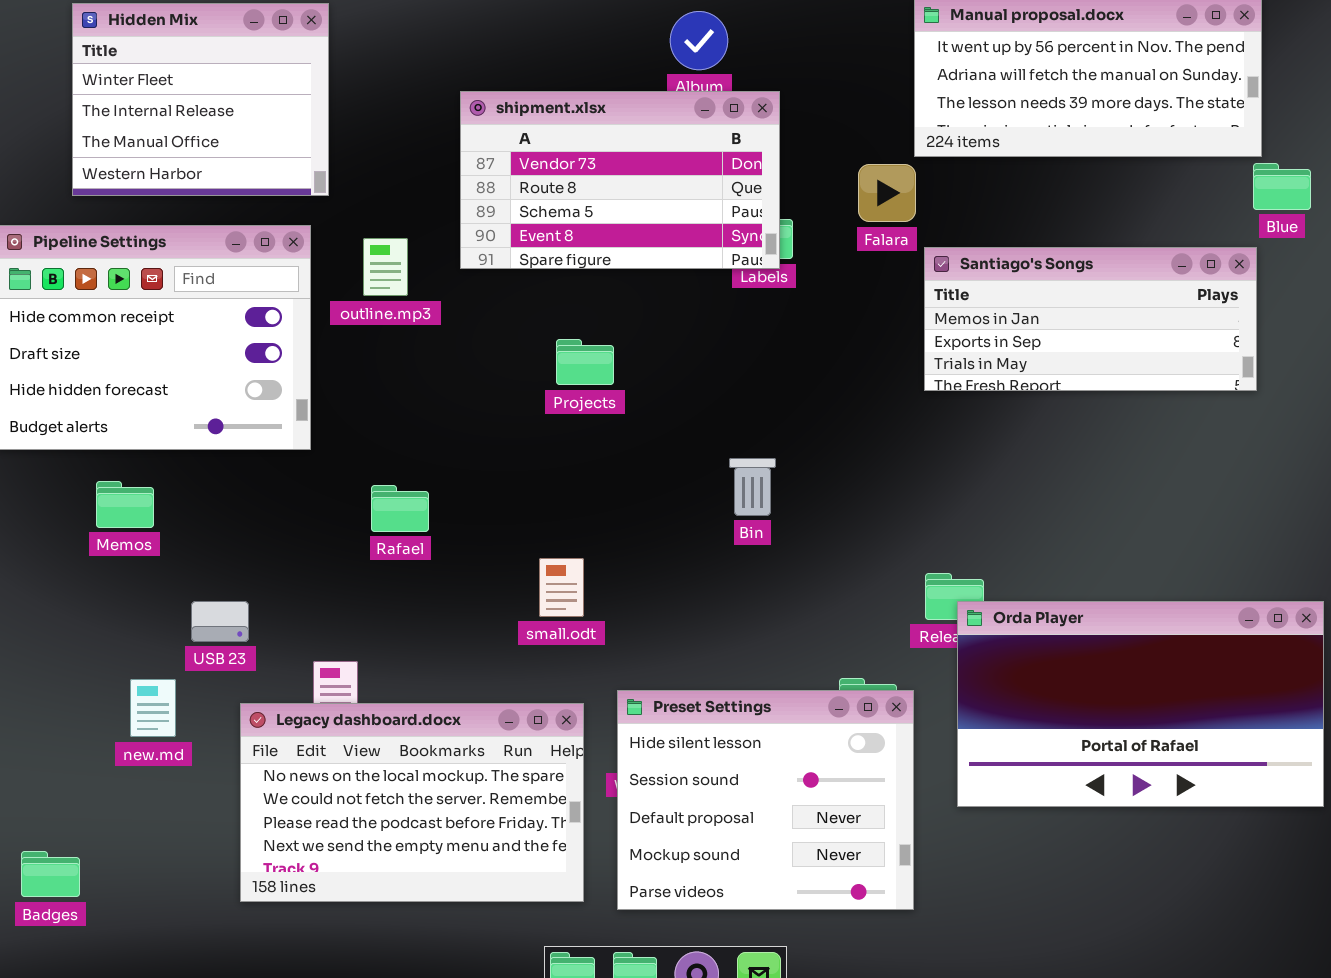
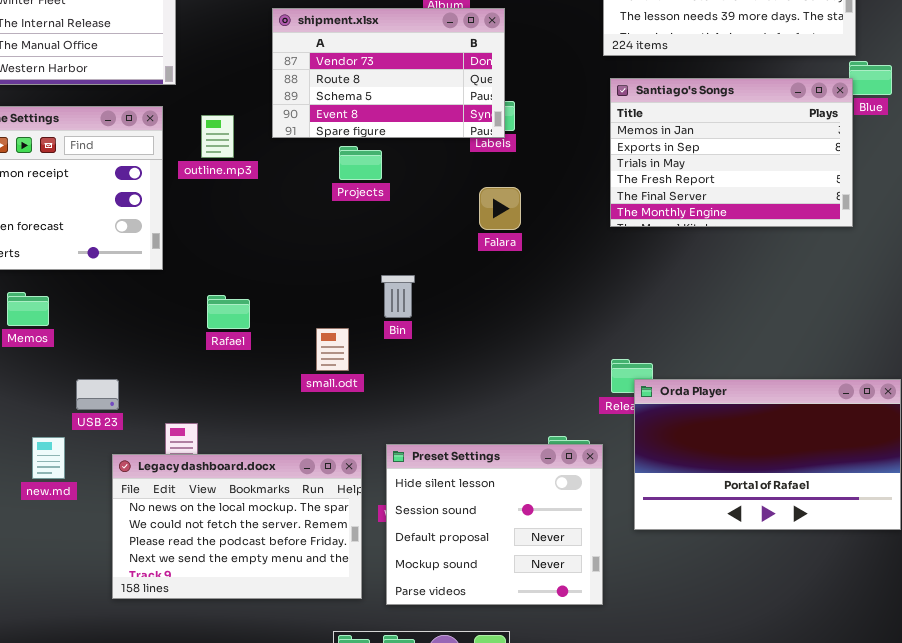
Falara: [858,164,916,222] -> [479,187,521,230], moved
Santiago's Songs: [924,247,1257,391] -> [610,78,853,227], resized
Projects: [556,339,614,385] -> [339,146,382,180], moved
Bin: [729,458,776,516] -> [381,275,415,318], moved
small.odt: [539,558,584,617] -> [316,328,349,371], moved

